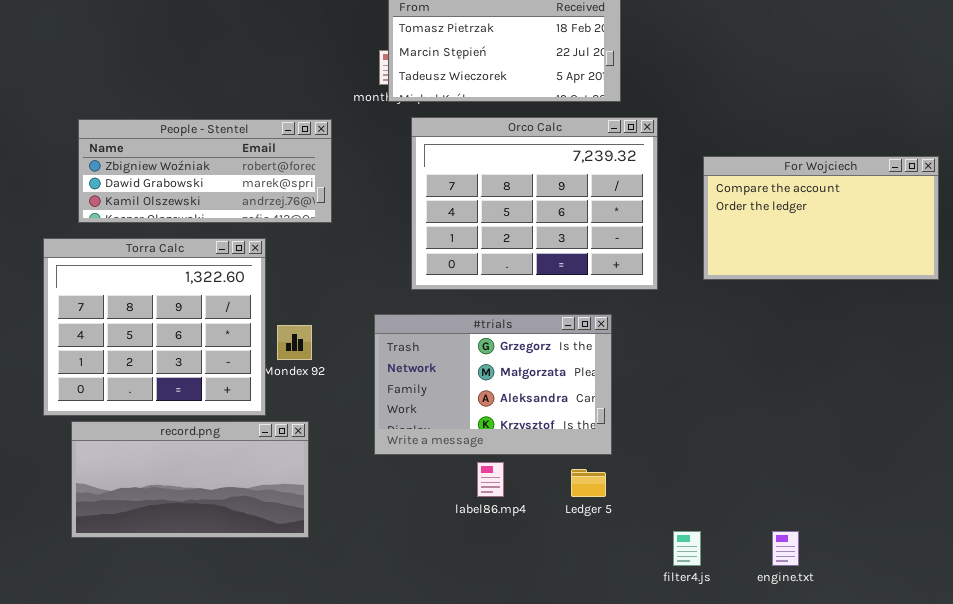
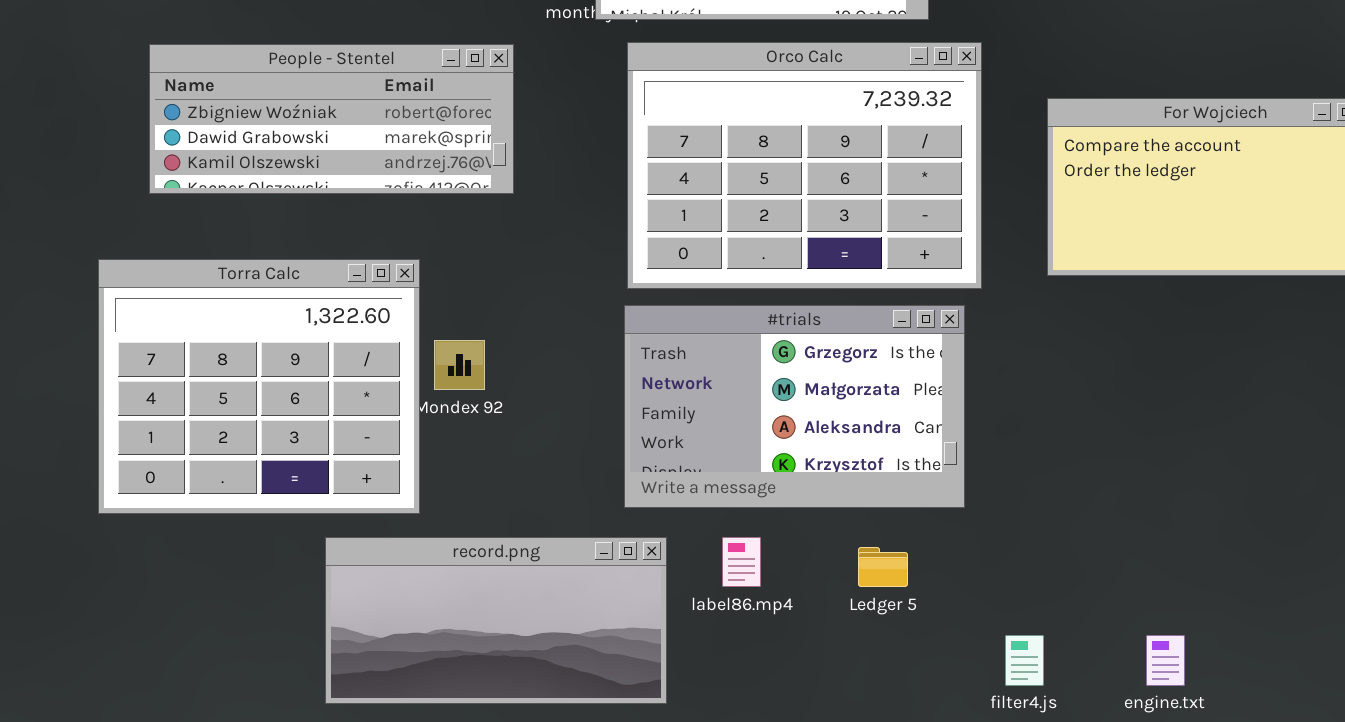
Torra Calc: [43,238,266,416] -> [98,259,420,514], moved
#trials: [374,314,612,455] -> [624,305,965,508], moved
record.png: [71,421,309,538] -> [325,537,667,704], moved

